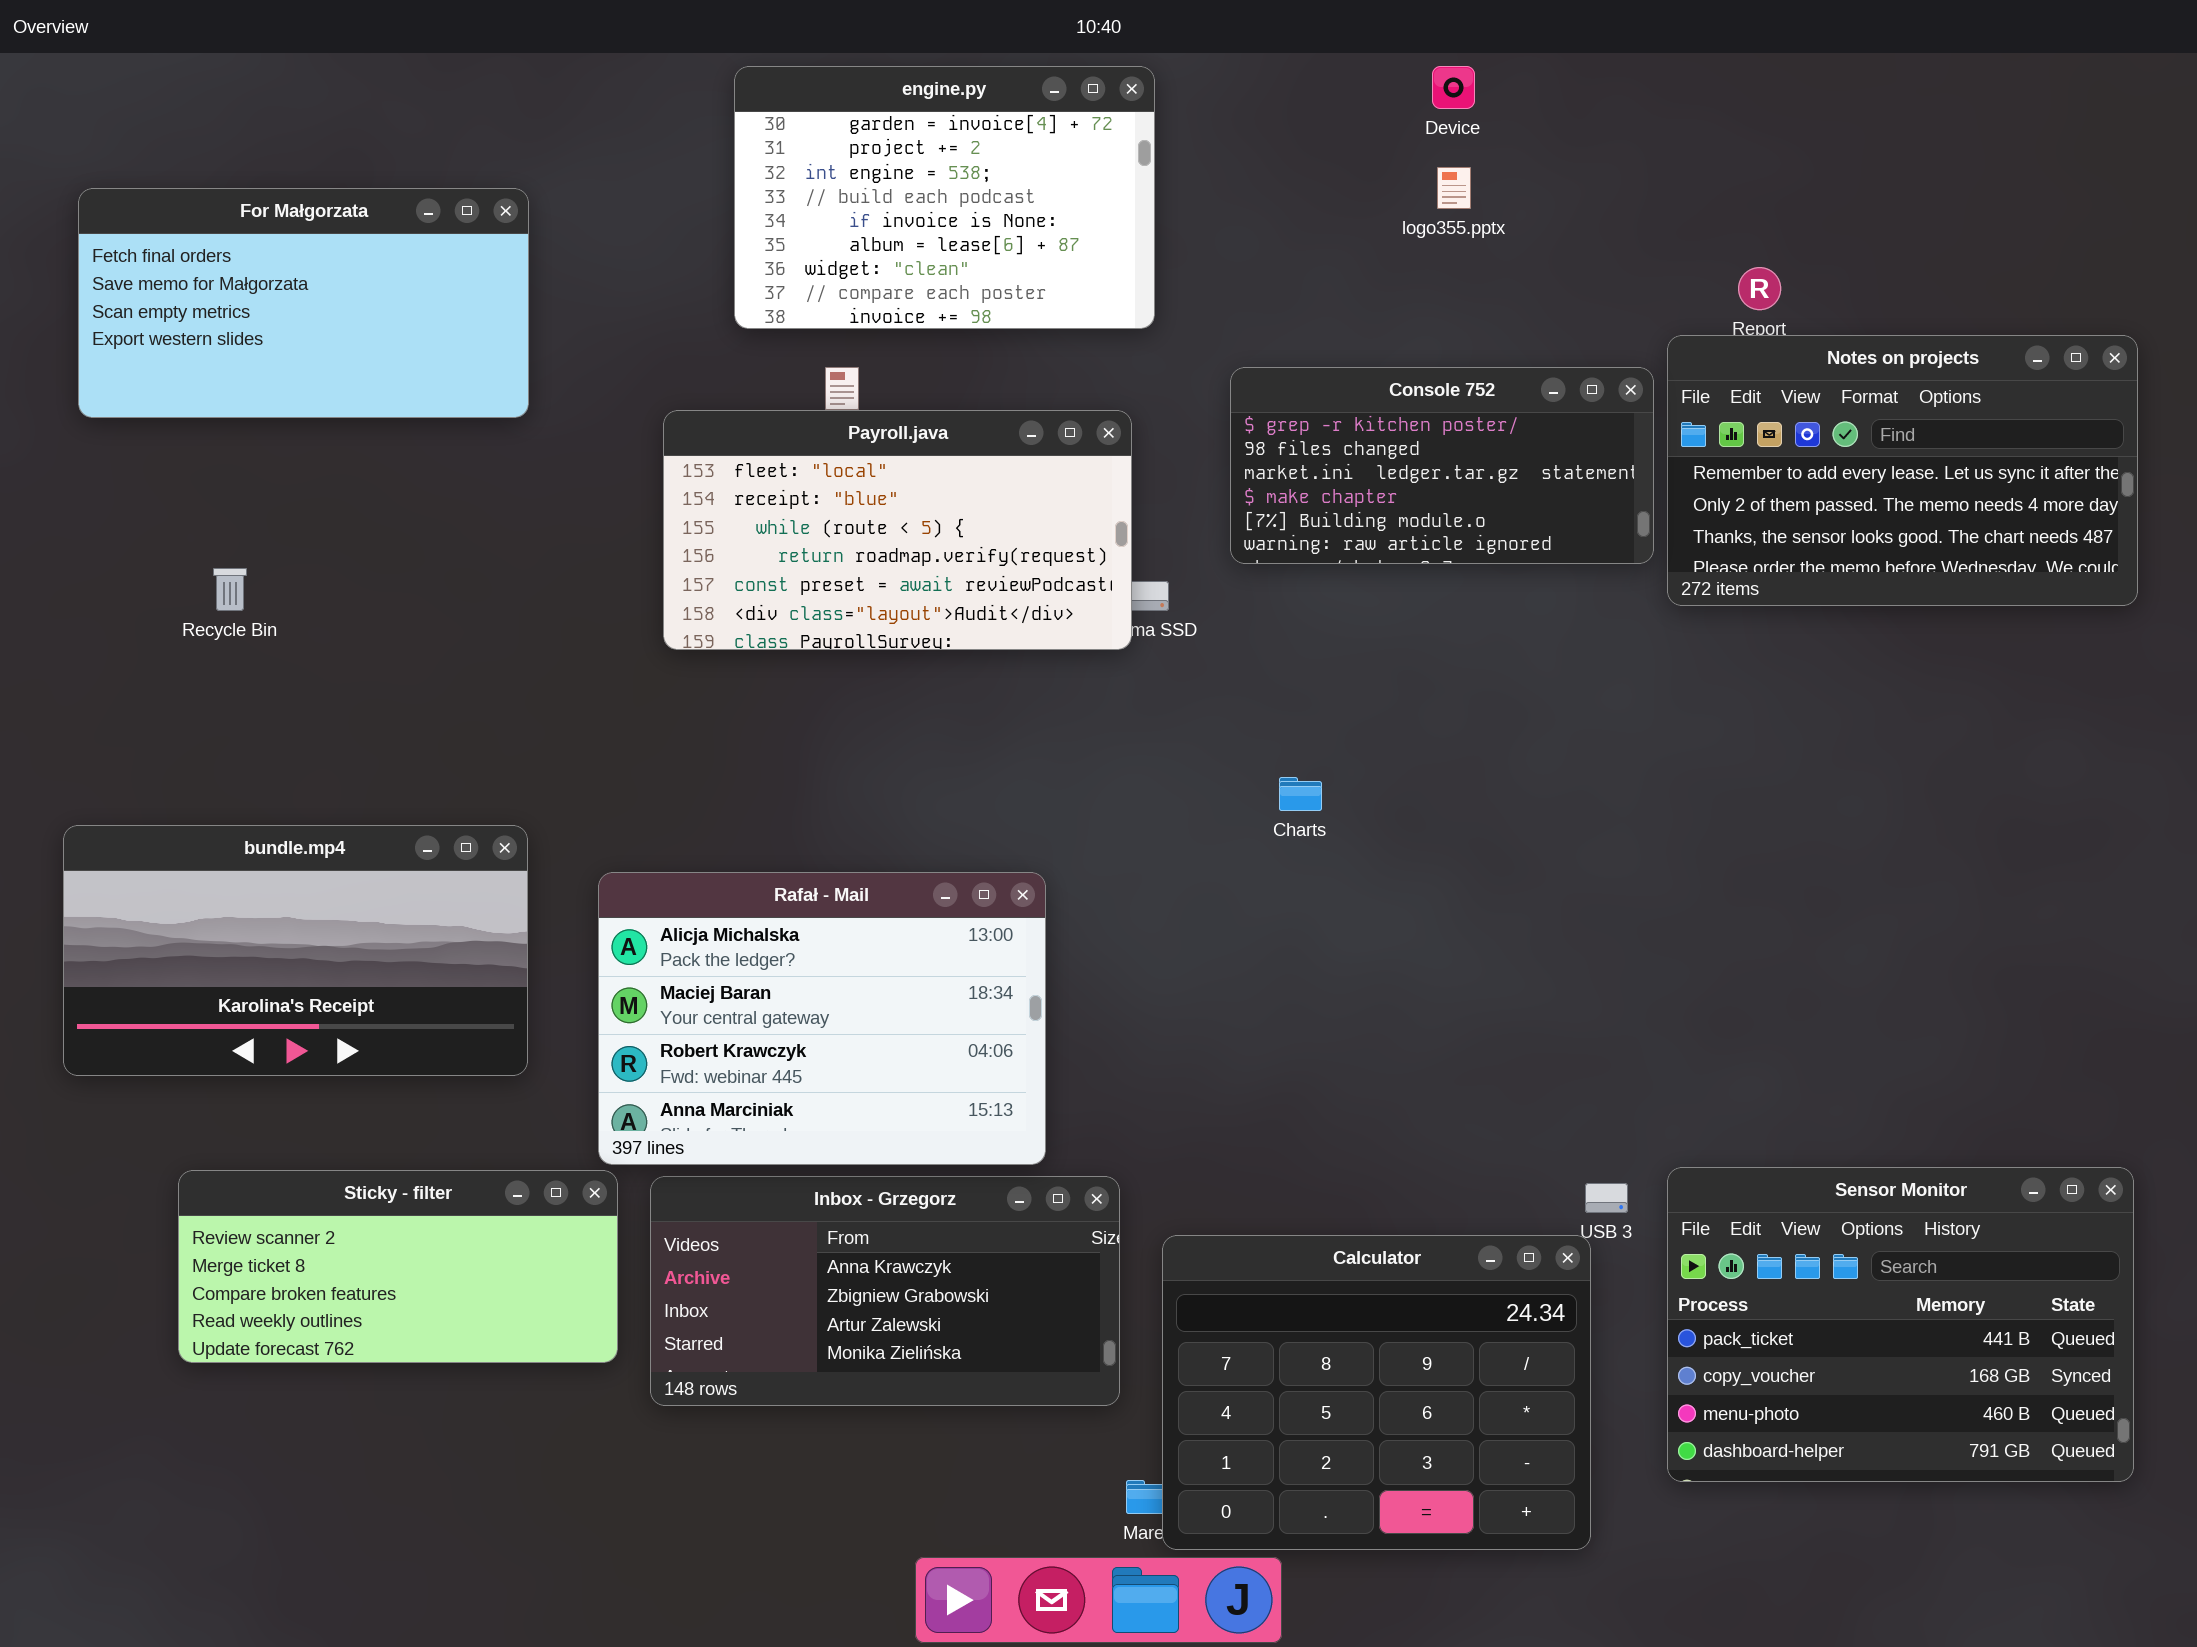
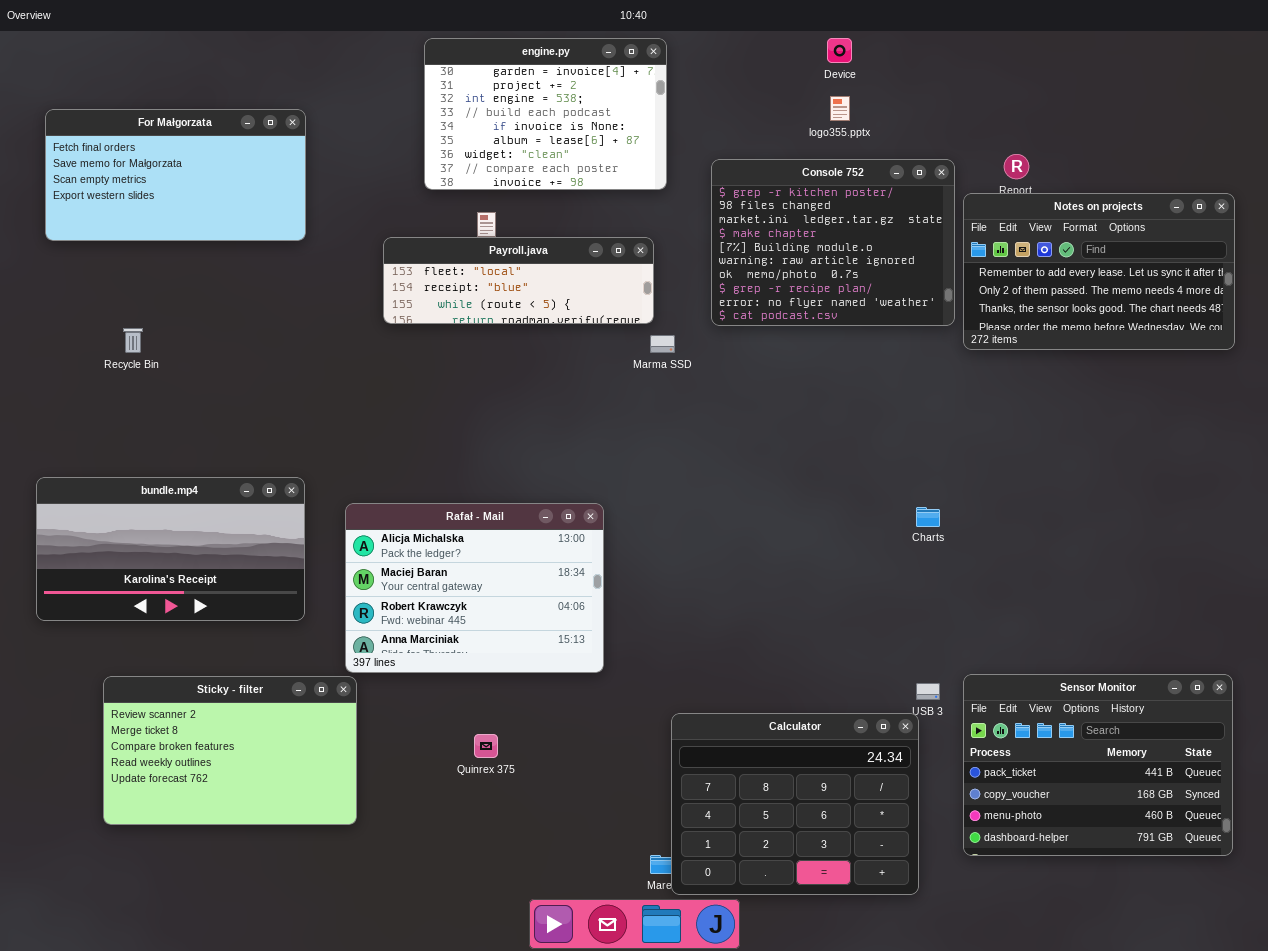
Console 752: [1230,367,1654,564] -> [711,159,955,326], resized
Payroll.java: [663,410,1132,650] -> [383,237,654,324], resized
Charts: [1279,777,1322,811] -> [916,507,940,527], moved
Sticky - filter: [178,1170,618,1363] -> [103,676,357,825], resized
Inbox - Grzegorz: [650,1176,1120,1406] -> none, closed

